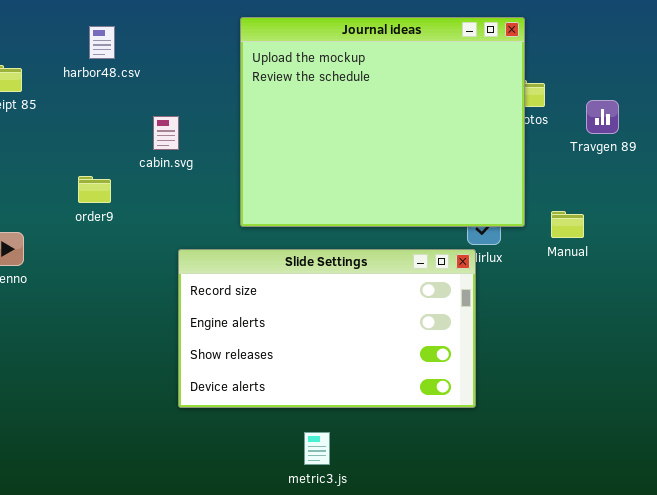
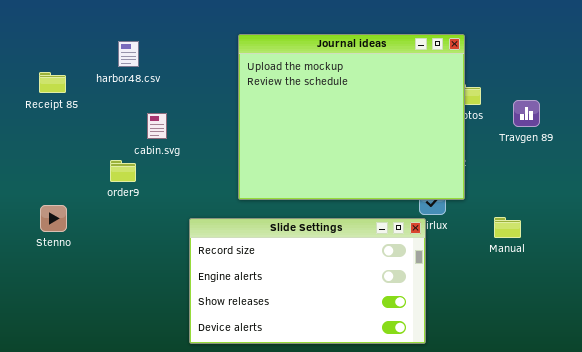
cabin.svg: [153,116,179,150] -> [147,113,167,139], moved
Manual: [551,211,584,238] -> [494,217,521,238], moved

